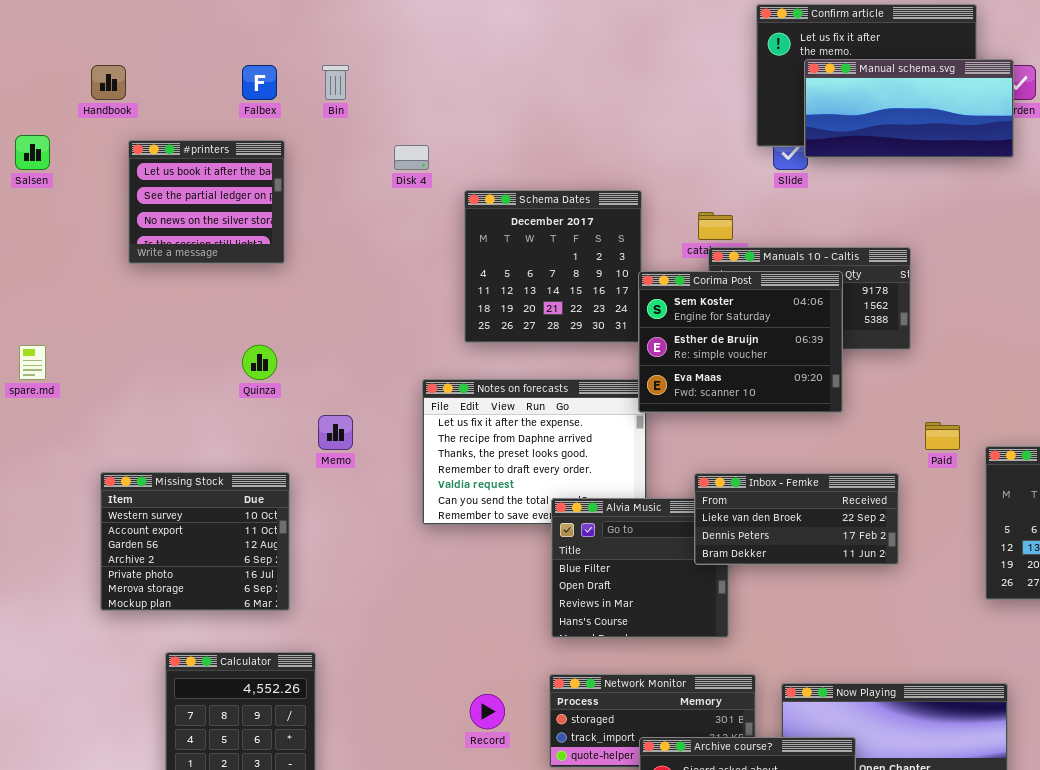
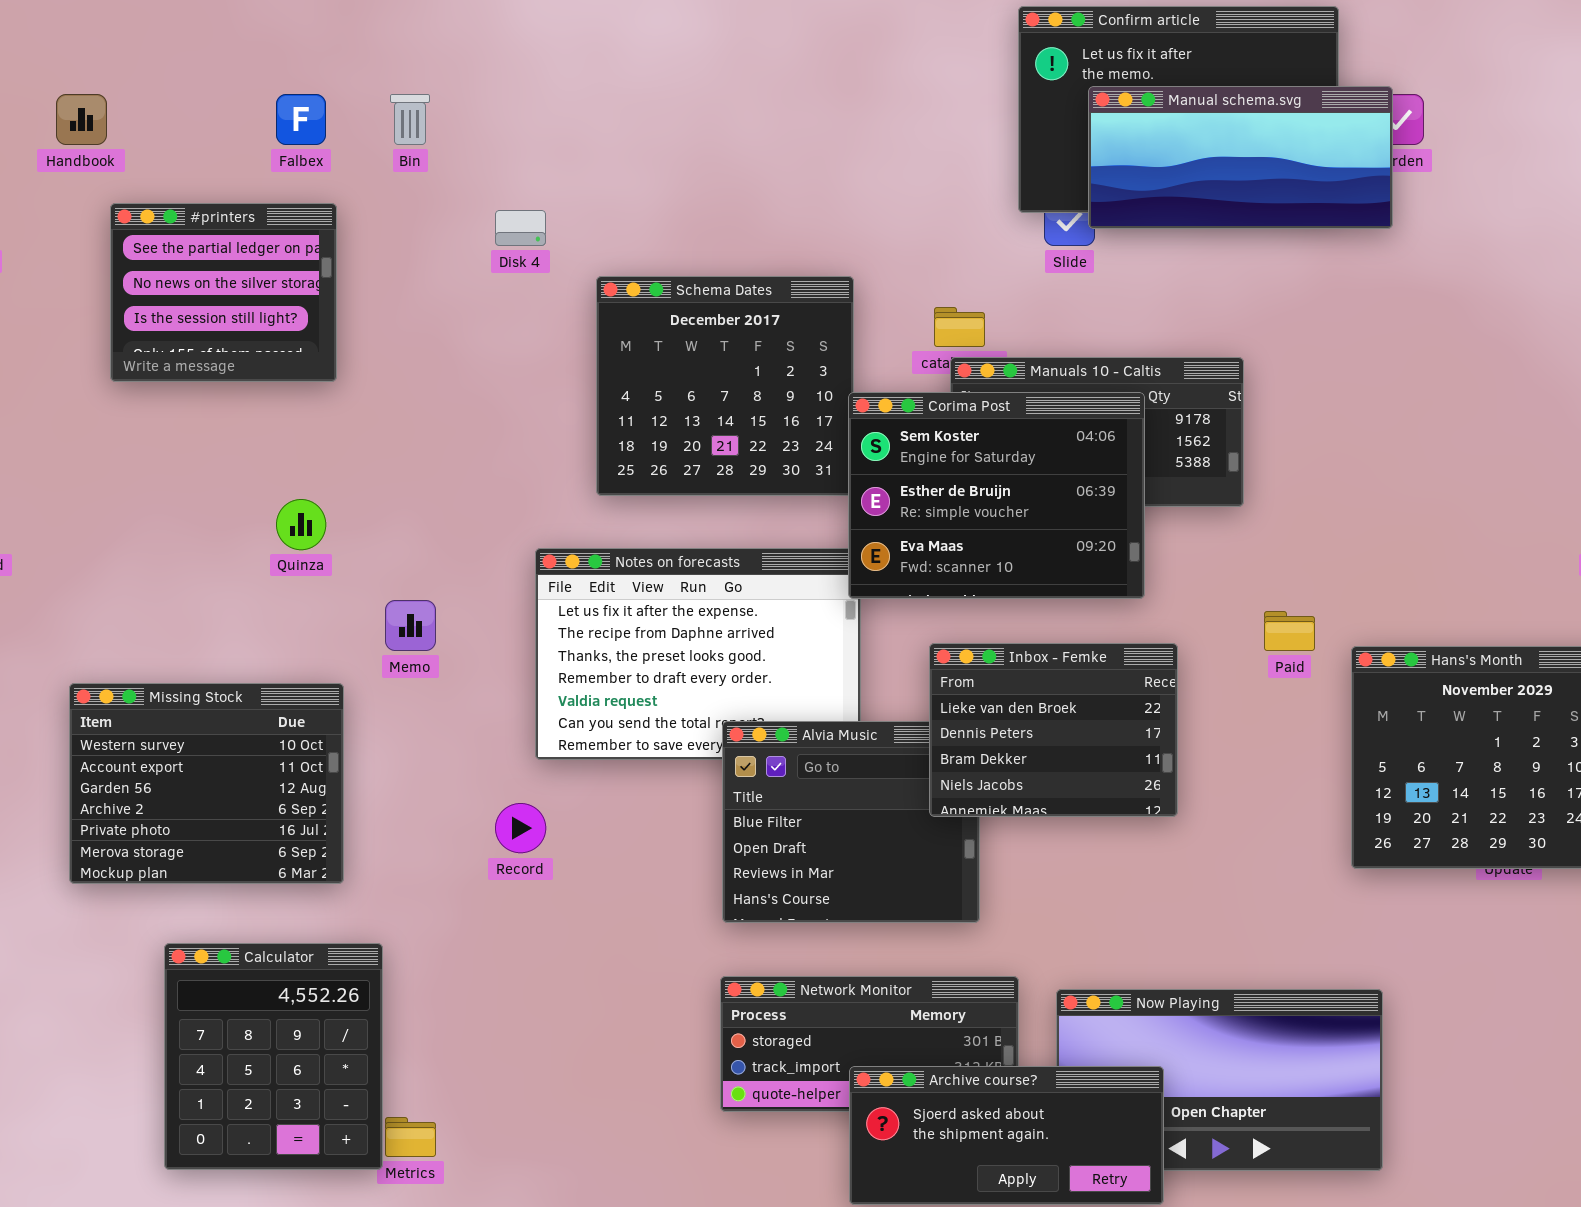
#printers: [128,140,285,264] -> [110,203,337,382], scrolled down 1 row
Inbox - Femke: [694,473,899,565] -> [929,643,1178,817], resized
Record: [470,694,505,729] -> [495,803,546,853], moved

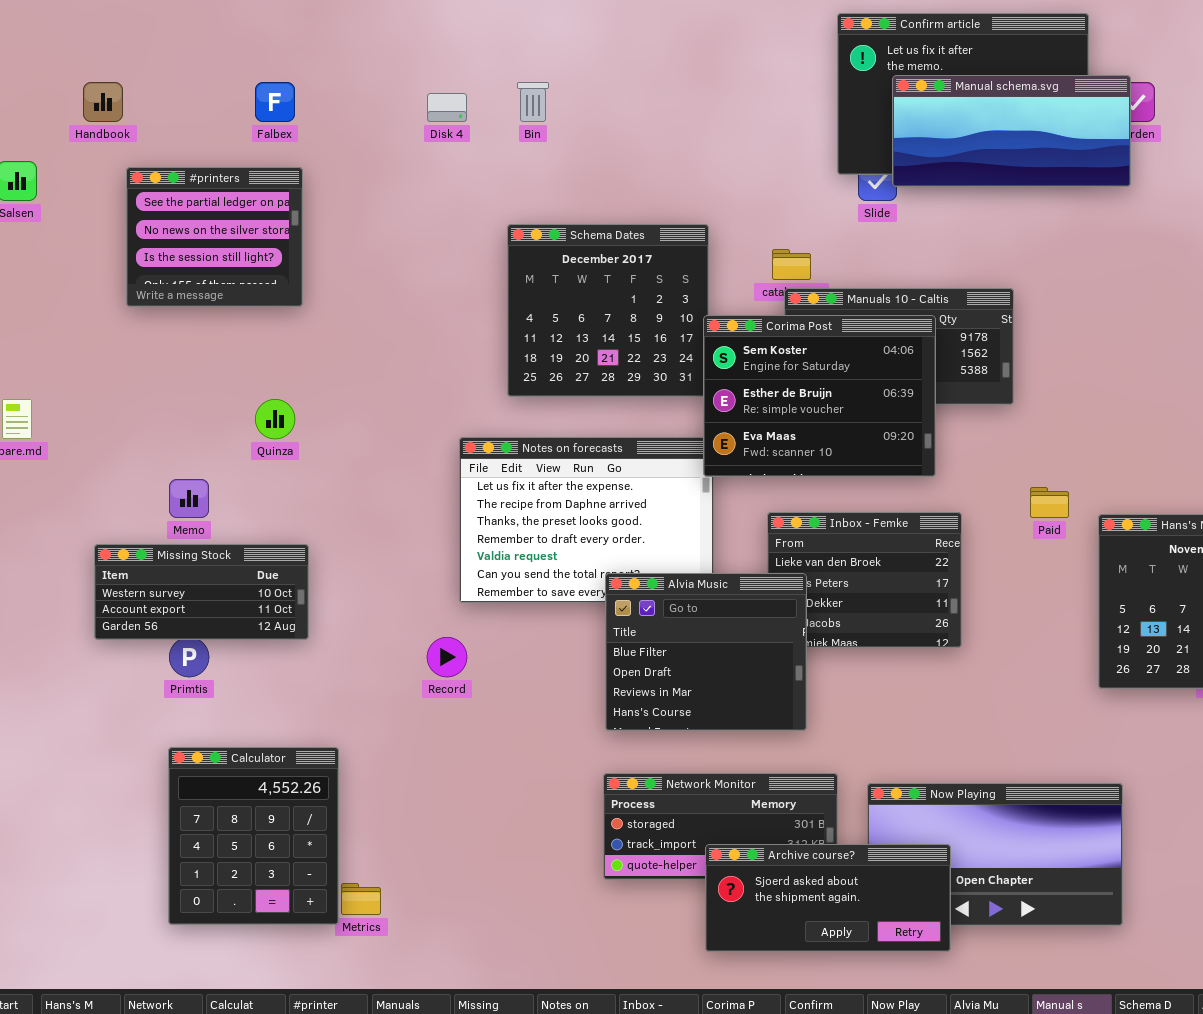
Bin: [390,94,430,145] -> [517,82,549,122], moved
Disk 4: [495,210,546,246] -> [427,93,467,122], moved
Memo: [385,600,436,651] -> [169,479,209,518], moved
Missing Stock: [69,683,344,884] -> [94,544,309,640], resized
Alvia Music: [722,721,980,923] -> [605,573,807,731], raised

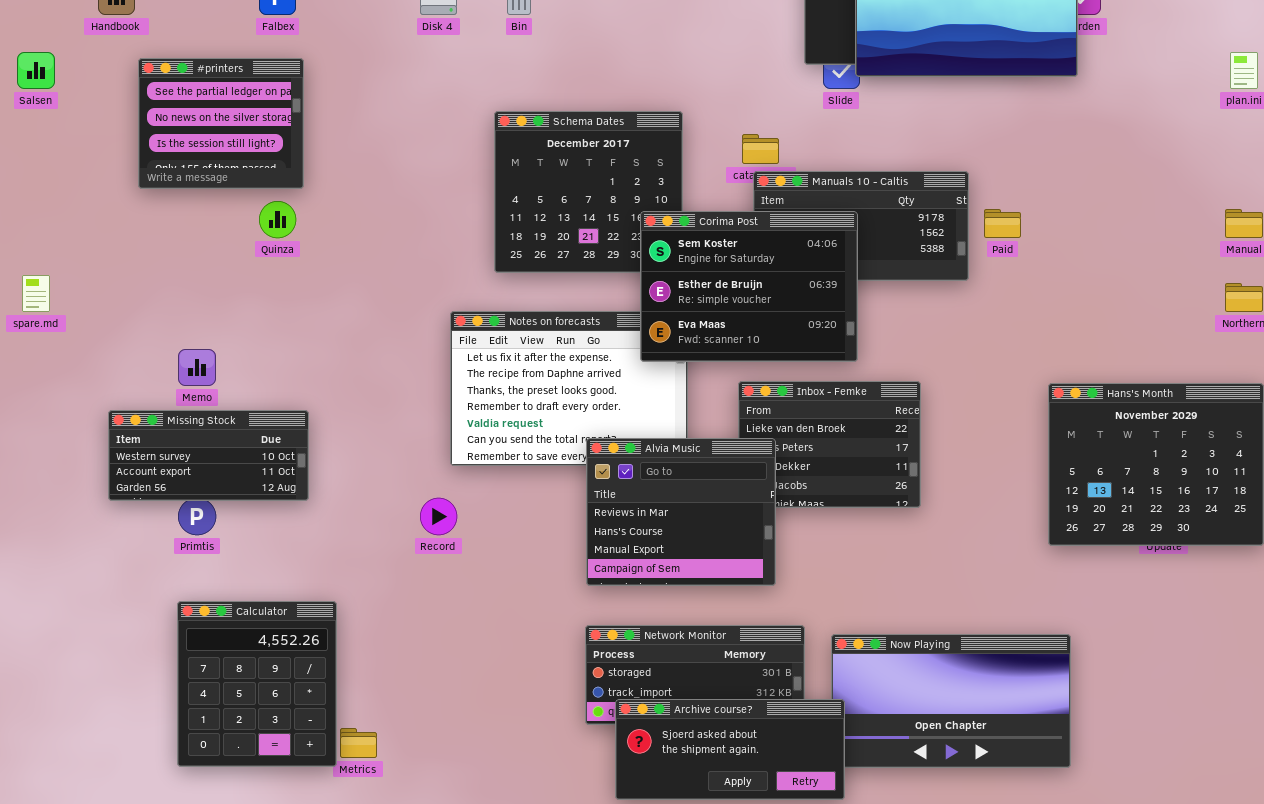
Corima Post: [703,315,936,477] -> [640,211,858,362], moved
Quinza: [255,399,295,439] -> [259,201,296,238], moved
Paid: [1030,487,1069,518] -> [984,209,1021,238], moved
Alvia Music: [605,573,807,731] -> [586,438,776,586], scrolled down 2 rows
Archive course?: [705,844,951,952] -> [615,699,845,800], moved

